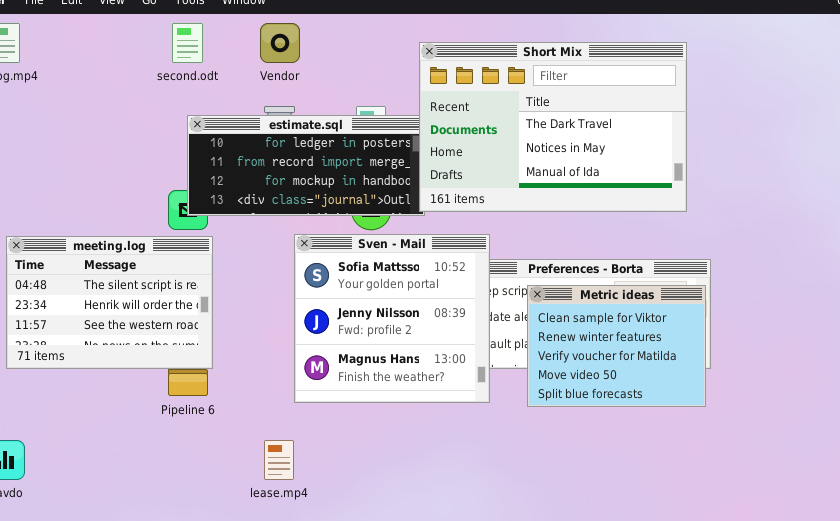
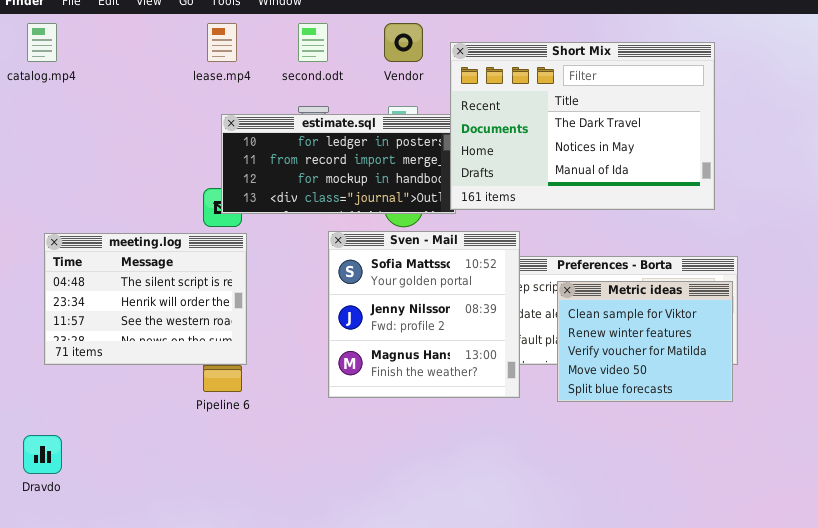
second.odt: [172,23,203,63] -> [298,23,328,62], moved
Vendor: [260,23,300,63] -> [384,23,423,62], moved
lease.mp4: [264,440,294,480] -> [207,23,237,62], moved

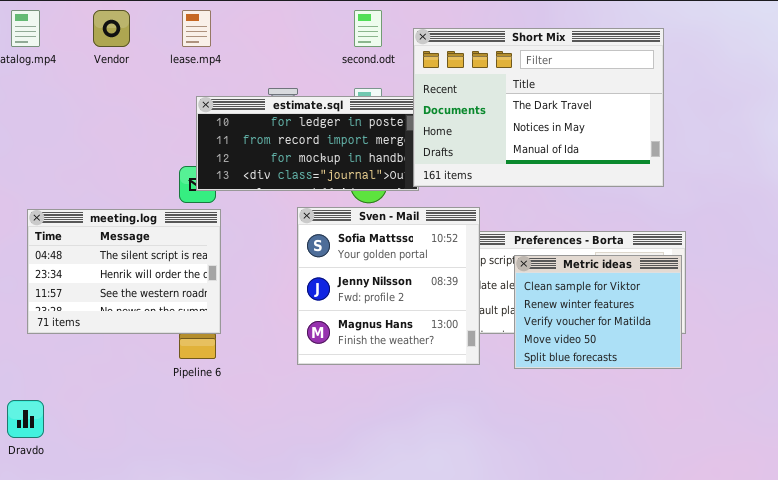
second.odt: [298,23,328,62] -> [354,10,382,47], moved
Vendor: [384,23,423,62] -> [93,10,130,47], moved

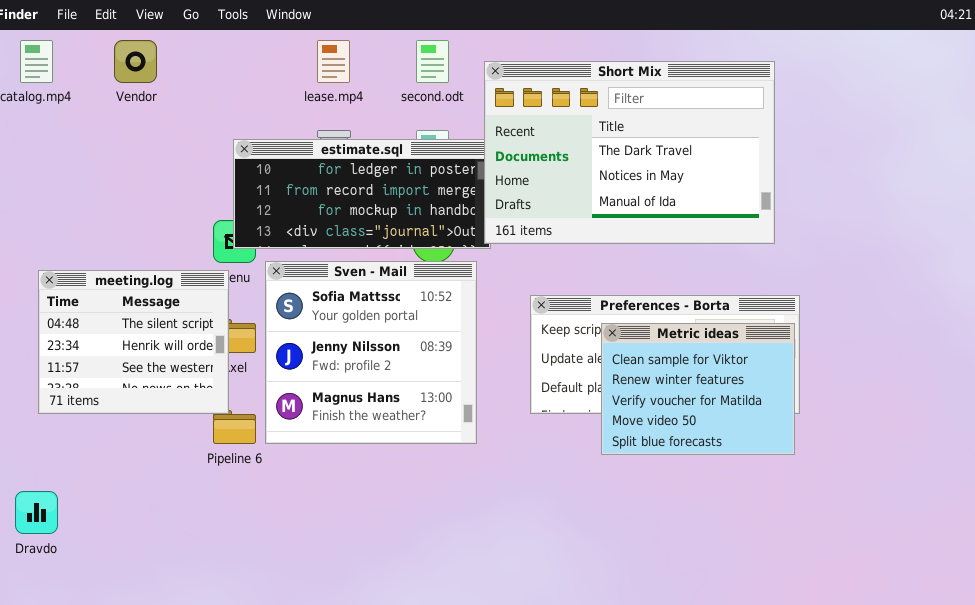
lease.mp4: [182,10,211,47] -> [317,40,350,83], moved
Sven - Mail: [297,207,480,365] -> [265,261,477,444], moved
meeting.log: [27,209,221,334] -> [38,270,229,414], resized

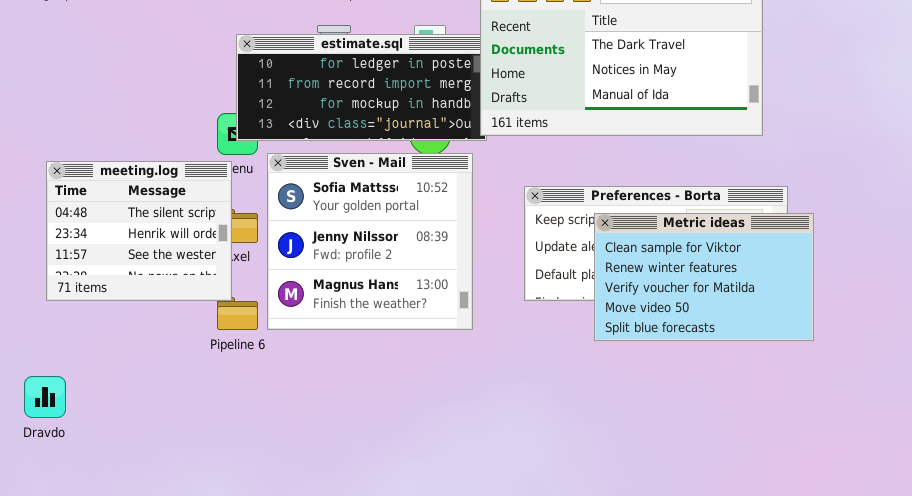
Metric ideas: [601,323,795,455] -> [594,213,814,341], resized

